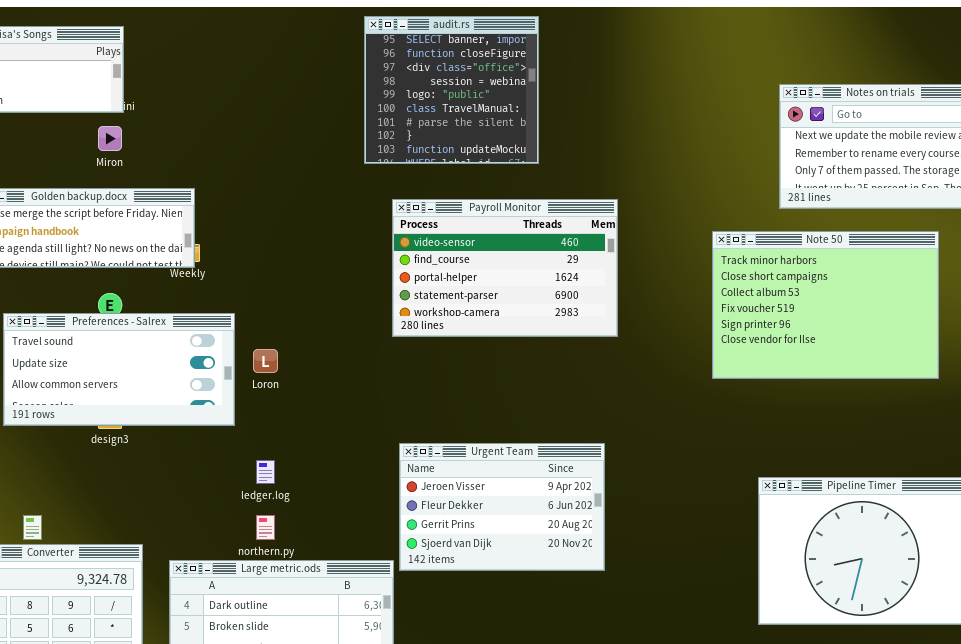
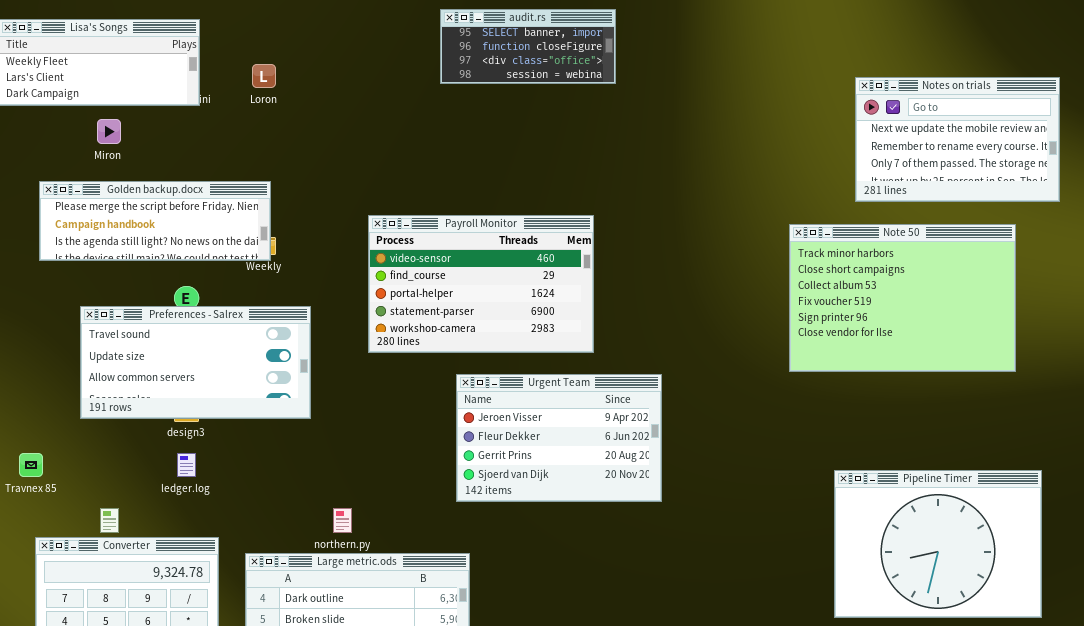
audit.rs: [364,16,539,164] -> [440,9,616,84], resized
Miron: [98,126,122,151] -> [97,119,121,144], moved
Payroll Monitor: [392,199,618,337] -> [368,215,594,353], moved
Loron: [253,349,278,373] -> [252,64,276,88], moved
Urgent Team: [399,443,605,571] -> [456,374,662,502], moved
ledger.log: [256,460,275,484] -> [177,453,196,477], moved

